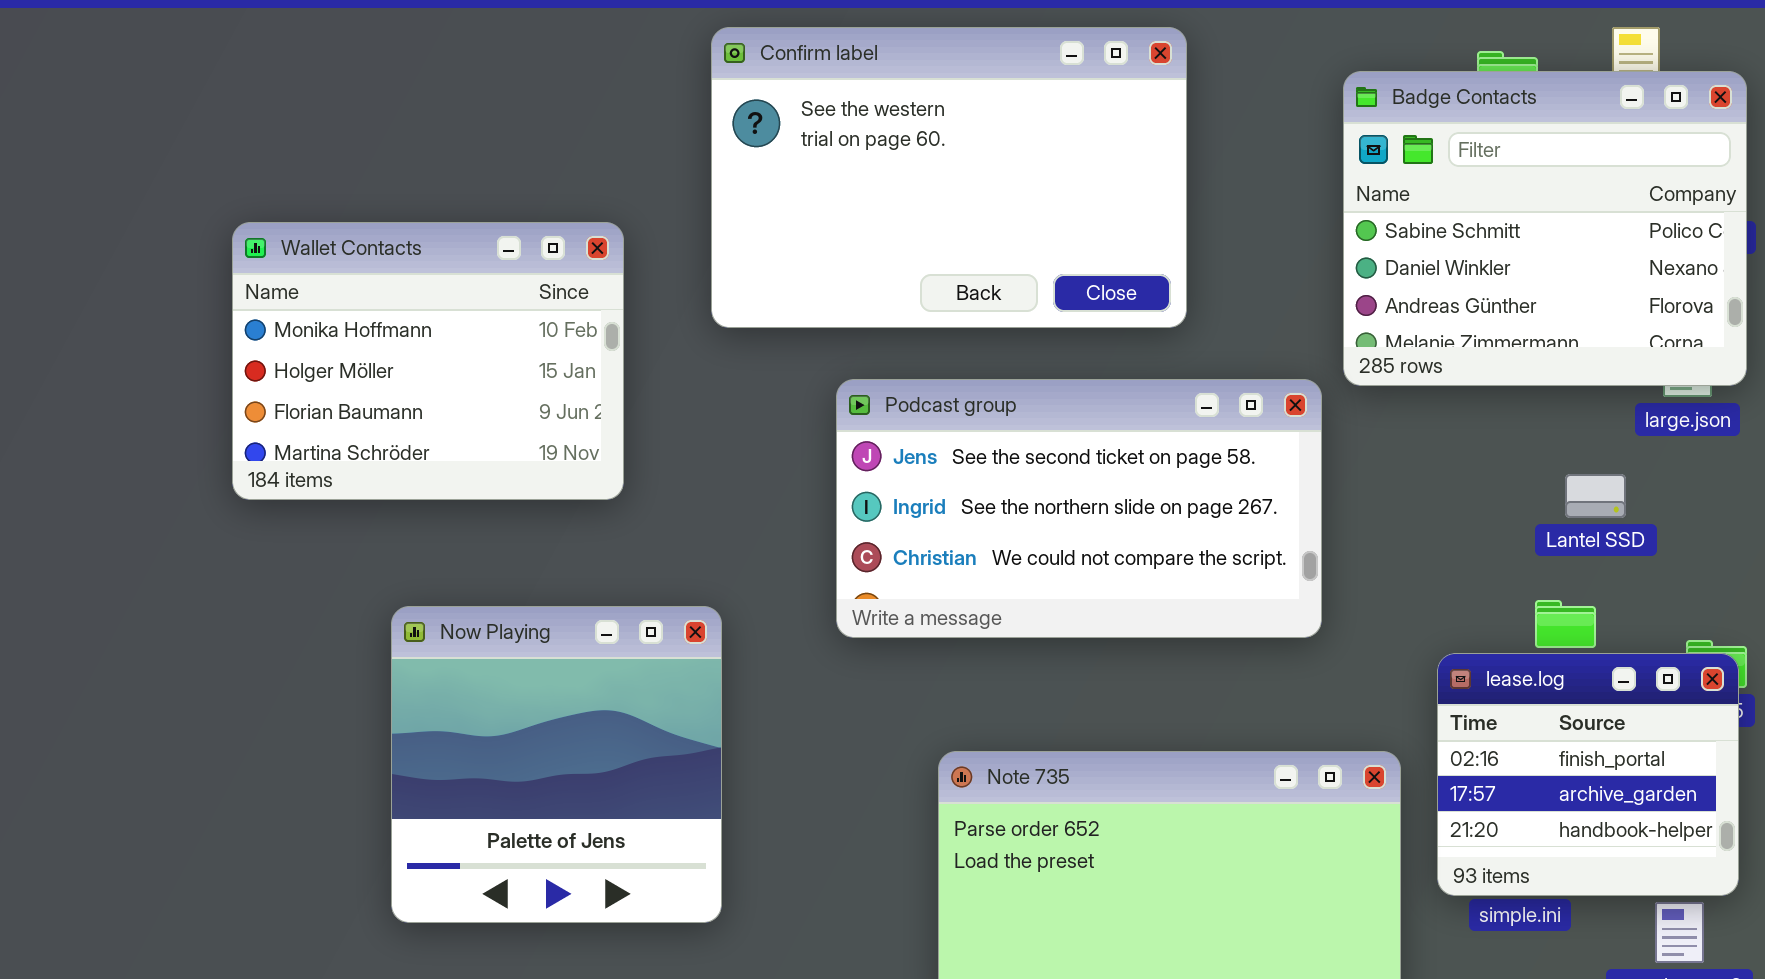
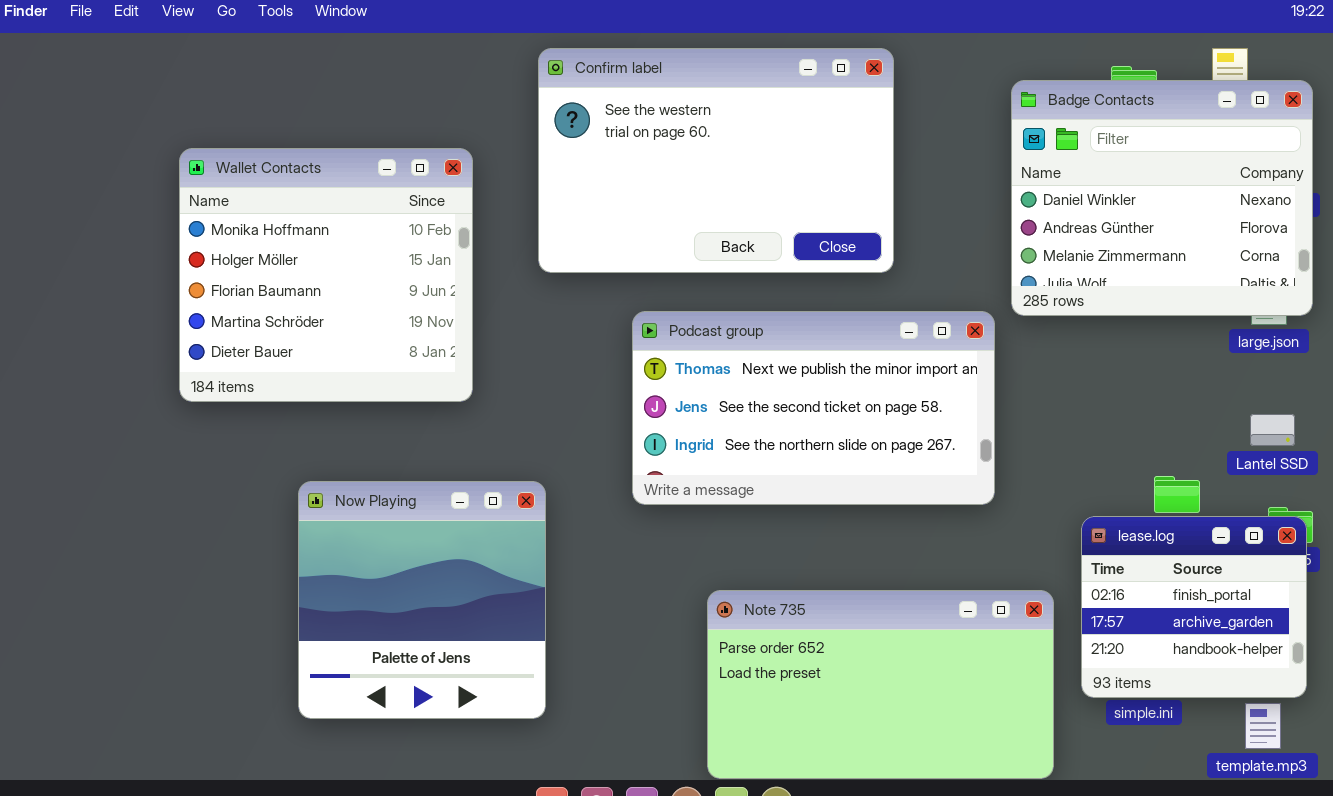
Badge Contacts: [1343,71,1747,386] -> [1011,80,1313,316], scrolled down 1 row
Wallet Contacts: [232,222,624,500] -> [179,148,473,402], resized
Podcast group: [836,379,1322,638] -> [632,311,995,505], scrolled up 1 row
Lantel SSD: [1565,474,1626,518] -> [1250,414,1295,446], moved

